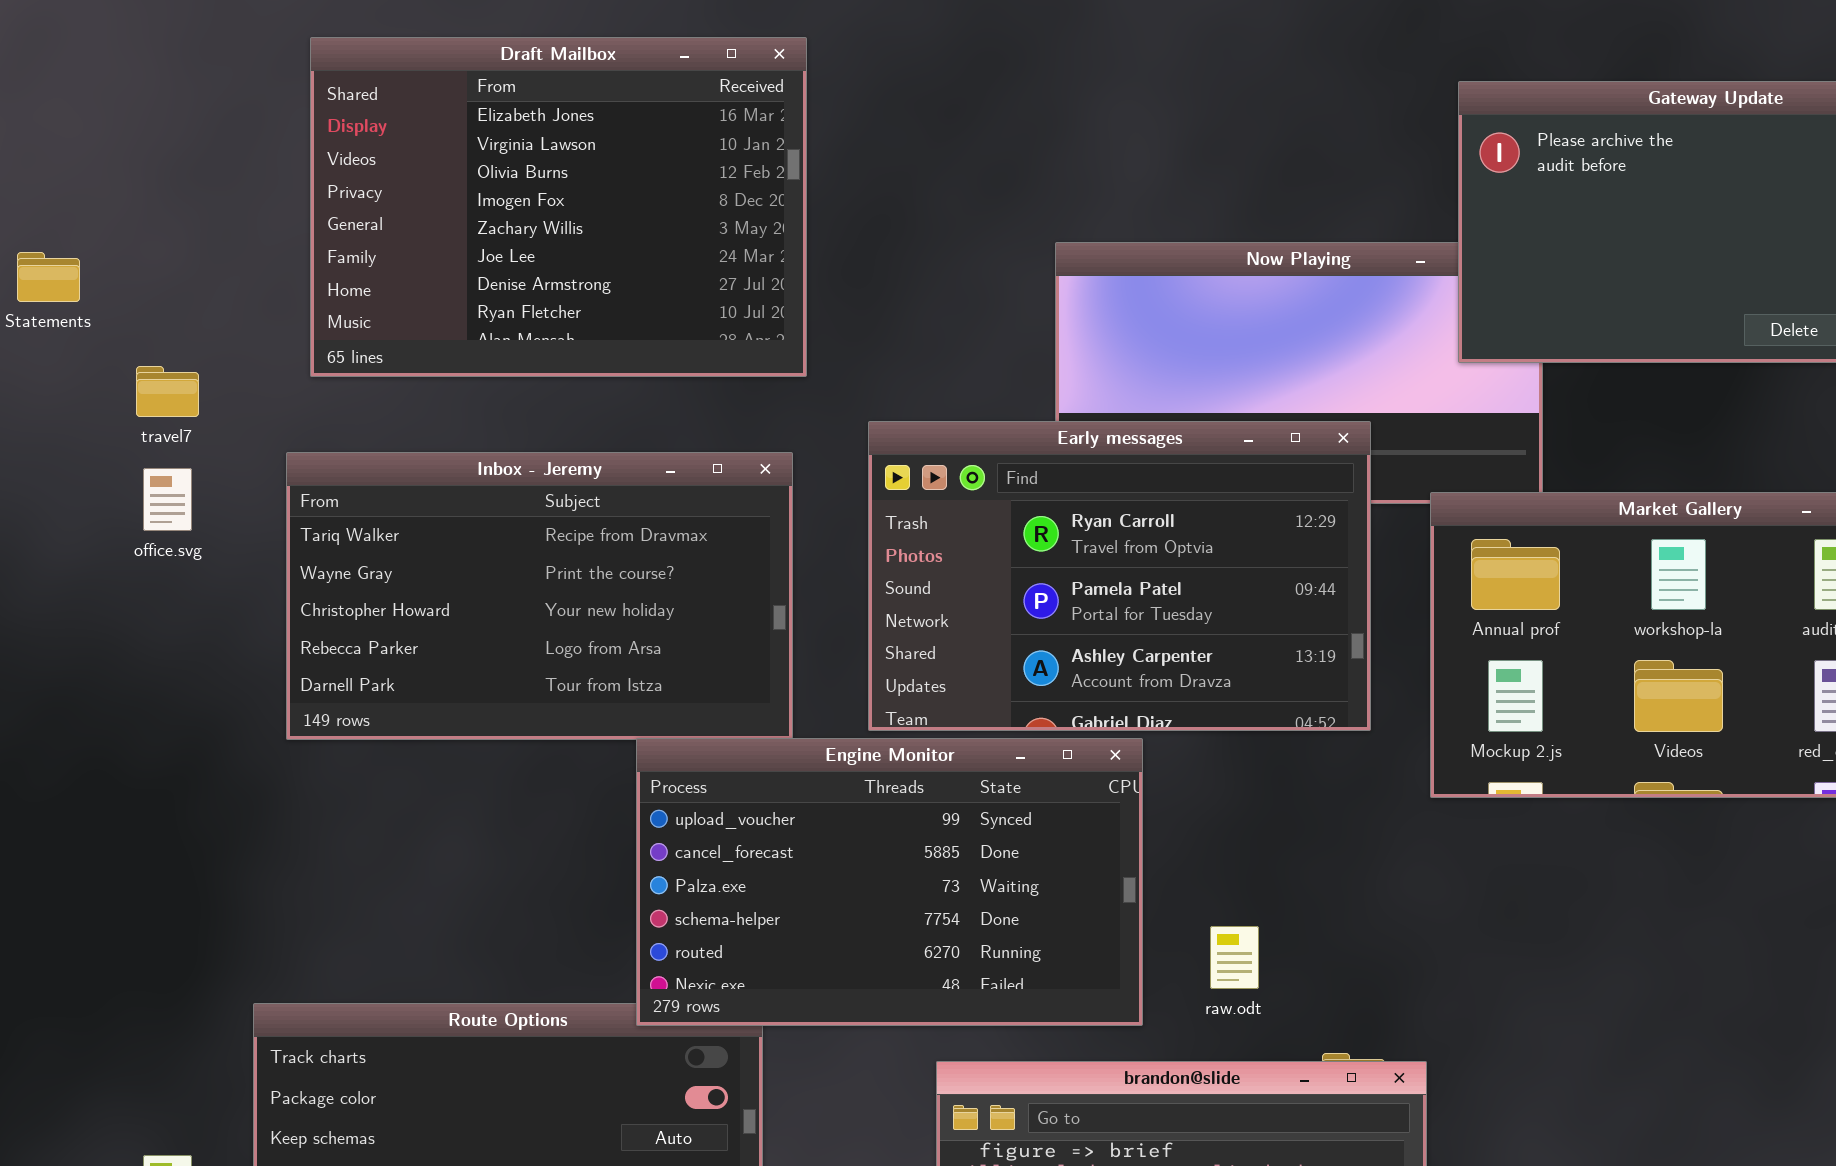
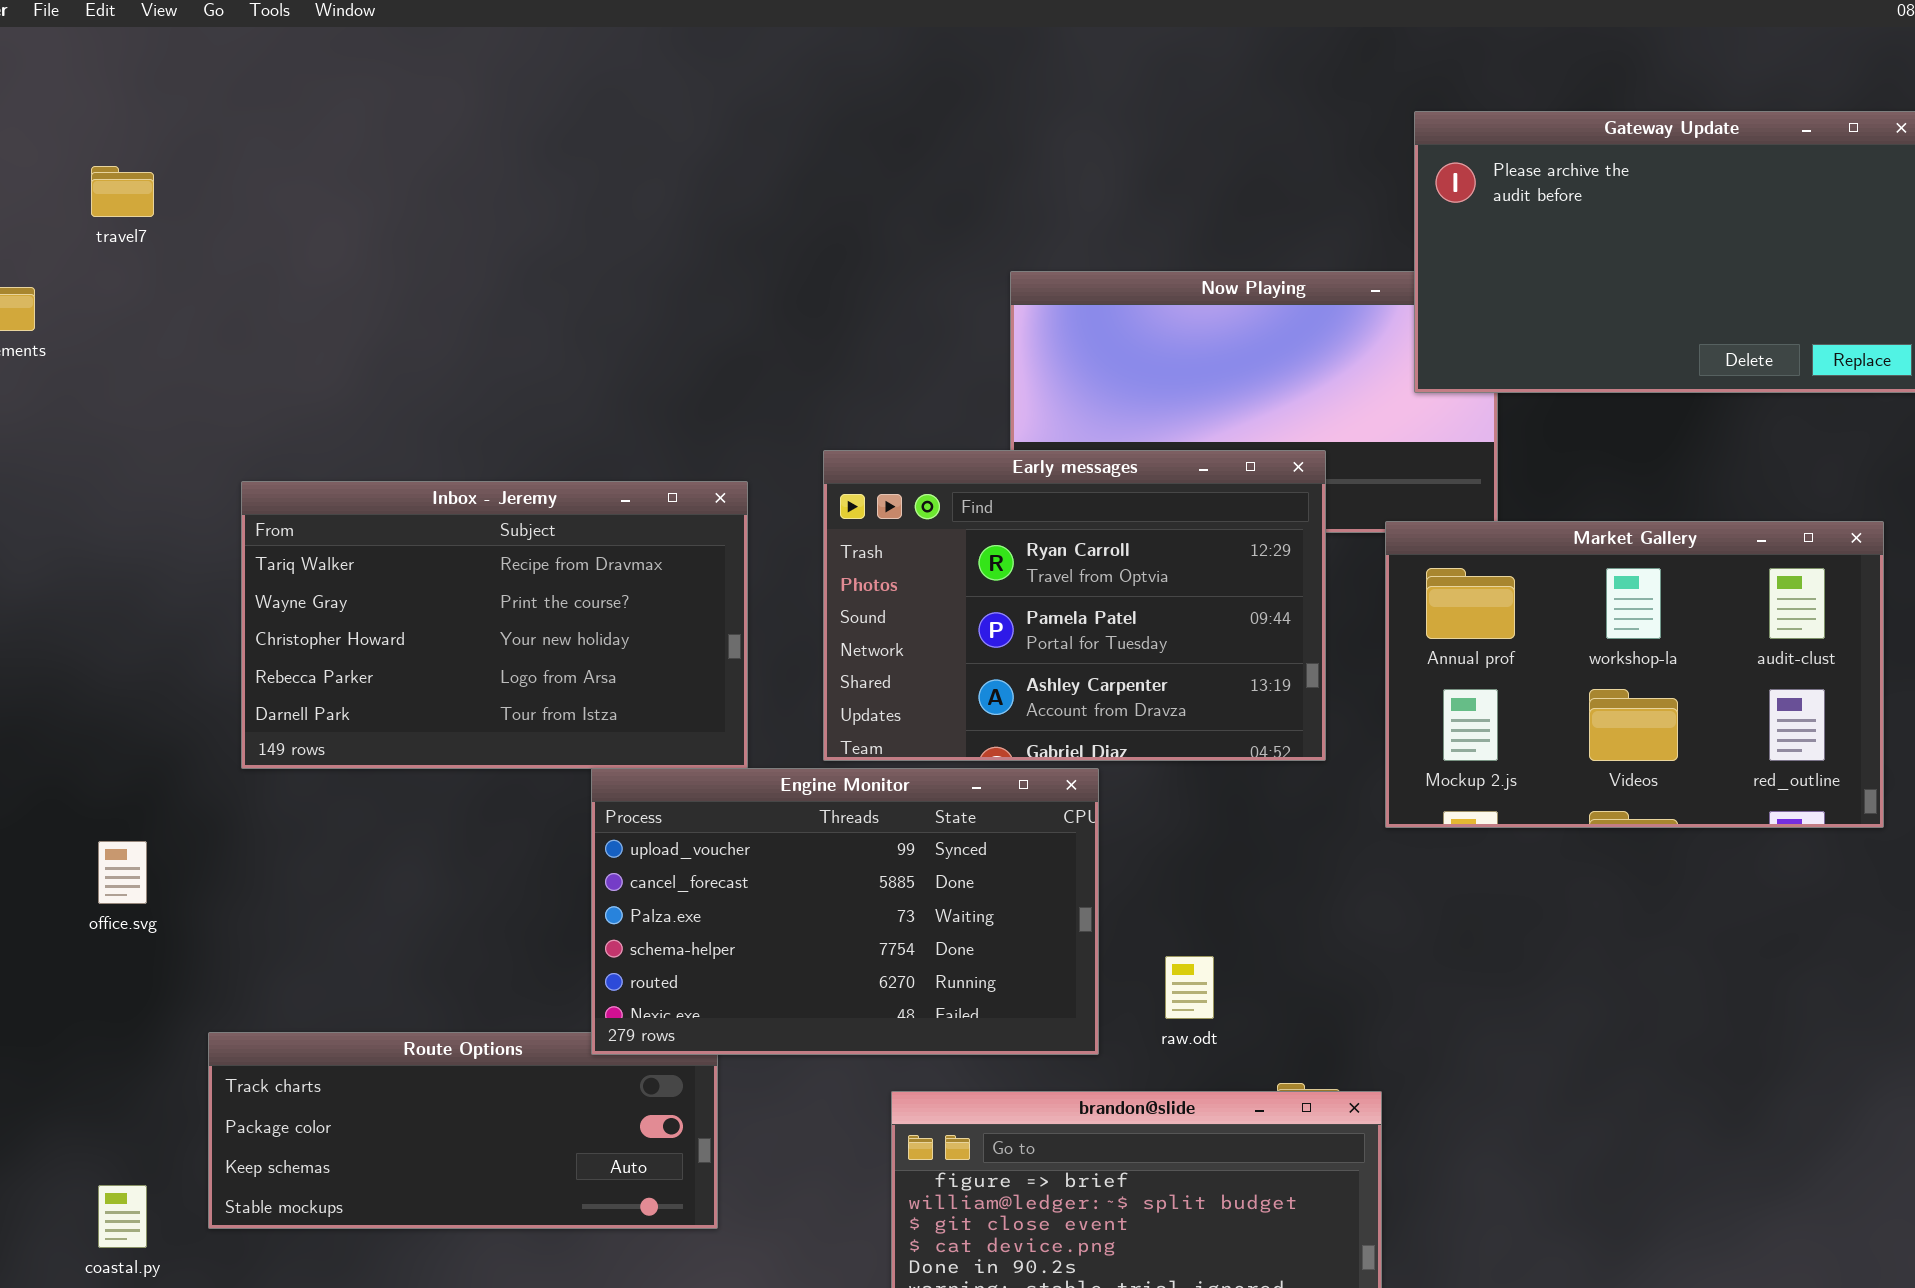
Draft Mailbox: [310,37,807,377] -> none, closed
travel7: [136,366,199,417] -> [91,166,154,217], moved
office.svg: [143,468,192,531] -> [98,841,147,904], moved

